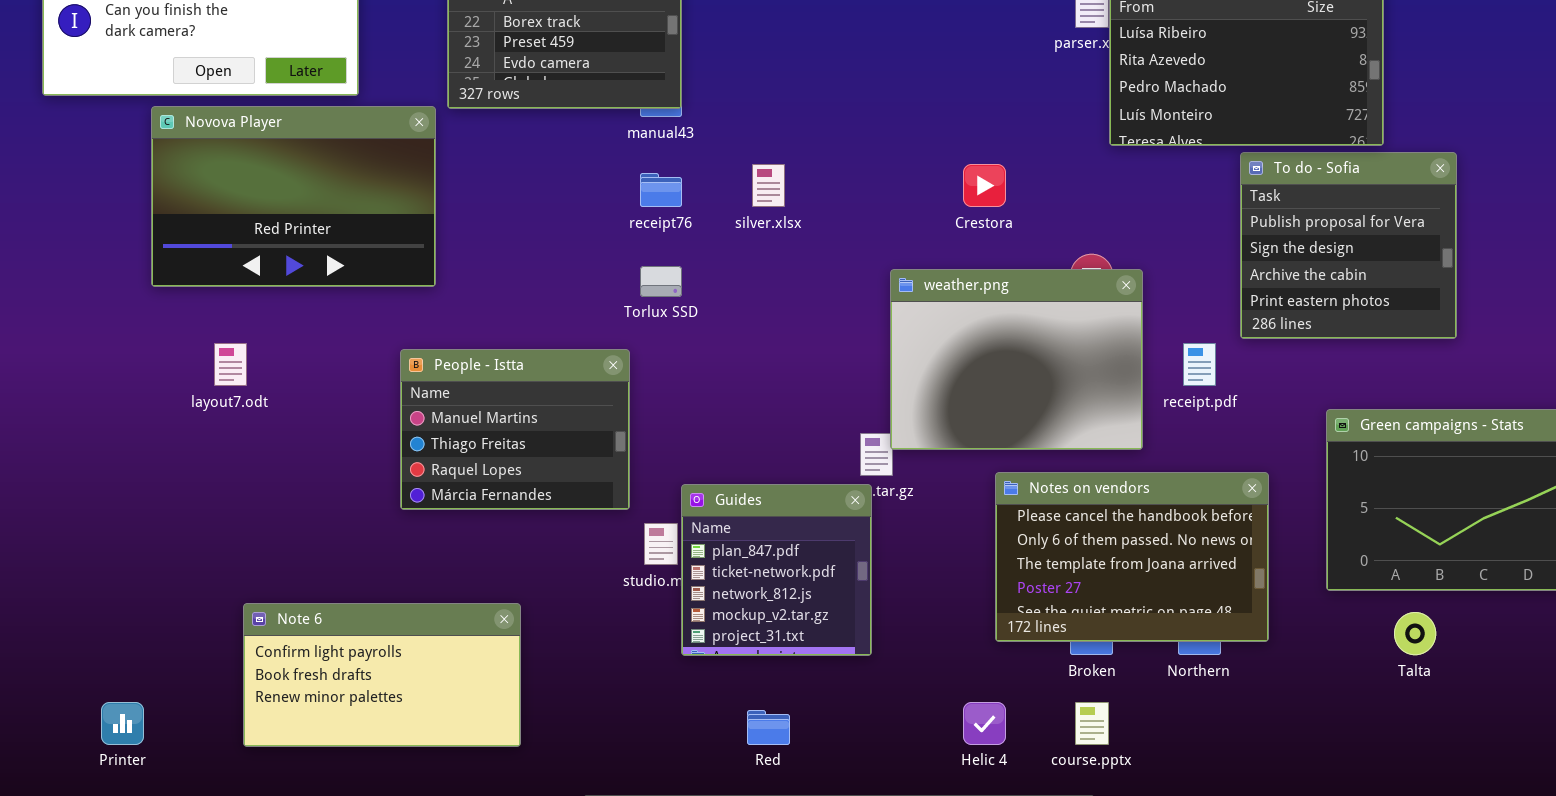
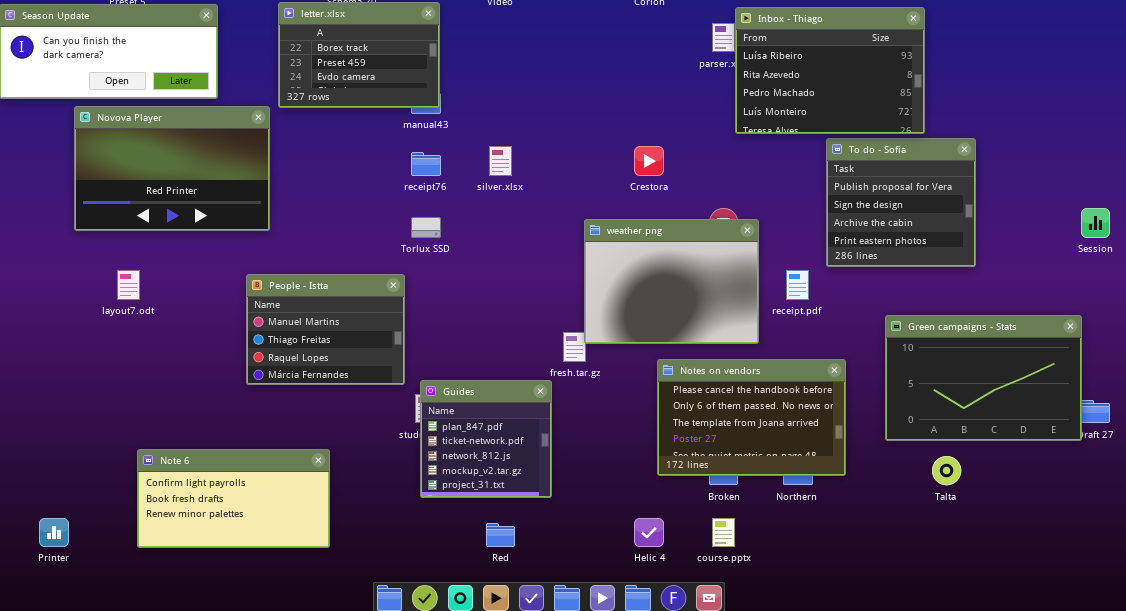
Guides: [681,484,872,656] -> [420,380,552,498], moved

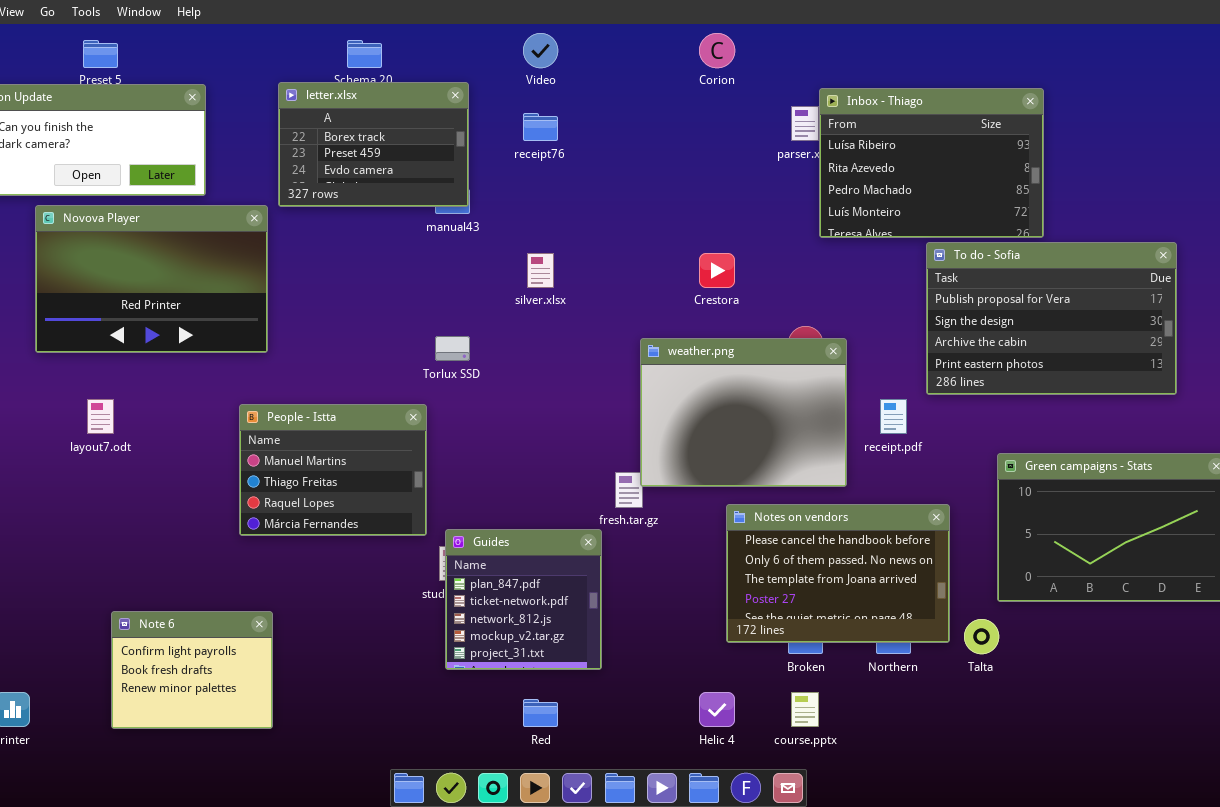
To do - Sofia: [826,138,976,267] -> [926,242,1177,395], resized
receipt76: [411,152,441,176] -> [523,113,558,141], moved
Note 6: [137,449,330,548] -> [111,611,273,729], resized
Talta: [932,456,961,485] -> [964,619,999,654], moved

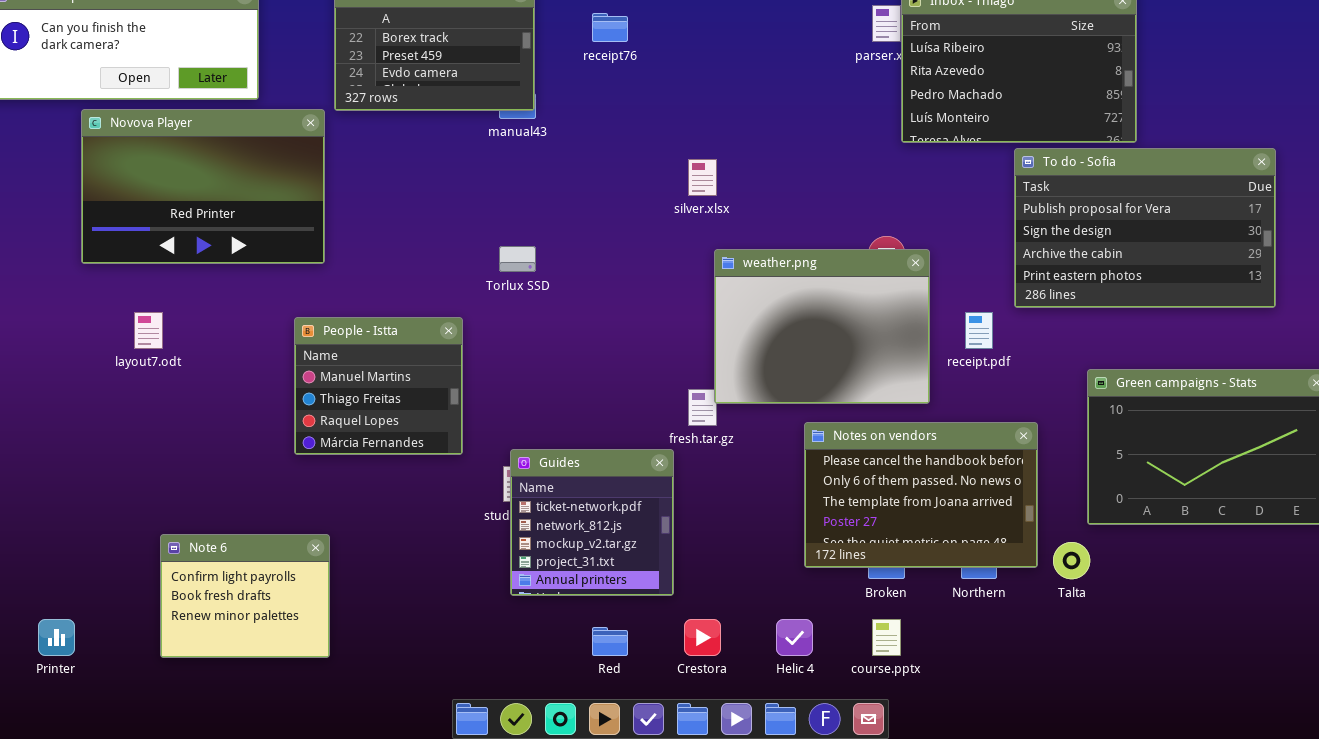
silver.xlsx: [527,253,554,288] -> [688,159,717,196], moved
Crestora: [699,253,735,288] -> [684,619,721,656], moved
People - Istta: [239,404,427,536] -> [294,317,463,455], resized
Guides: [445,529,602,670] -> [510,449,674,596], scrolled down 1 row

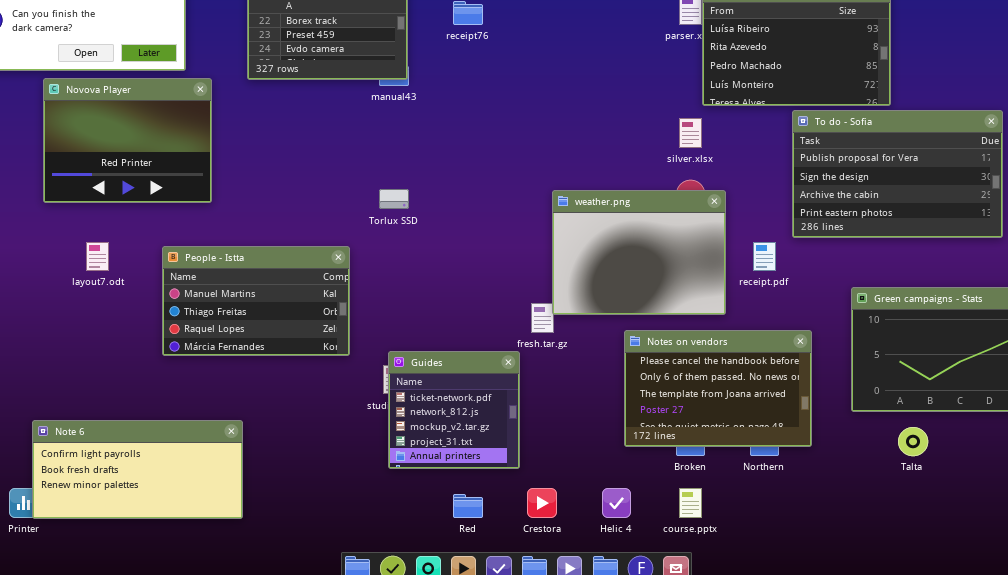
Novova Player: [81,109,325,264] -> [43,78,212,203], resized
silver.xlsx: [688,159,717,196] -> [679,118,702,148], moved
People - Istta: [294,317,463,455] -> [162,246,350,356], resized
Note 6: [160,534,330,658] -> [32,420,243,519], resized
Talta: [1053,542,1090,579] -> [898,427,928,456], moved

